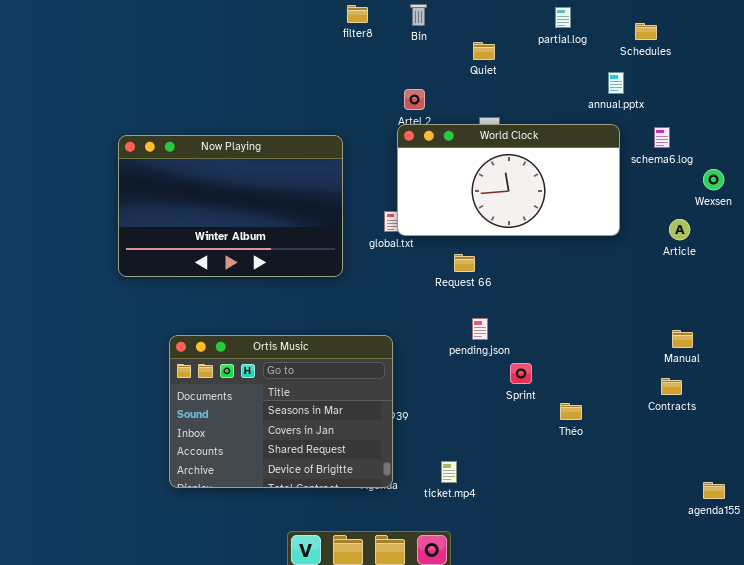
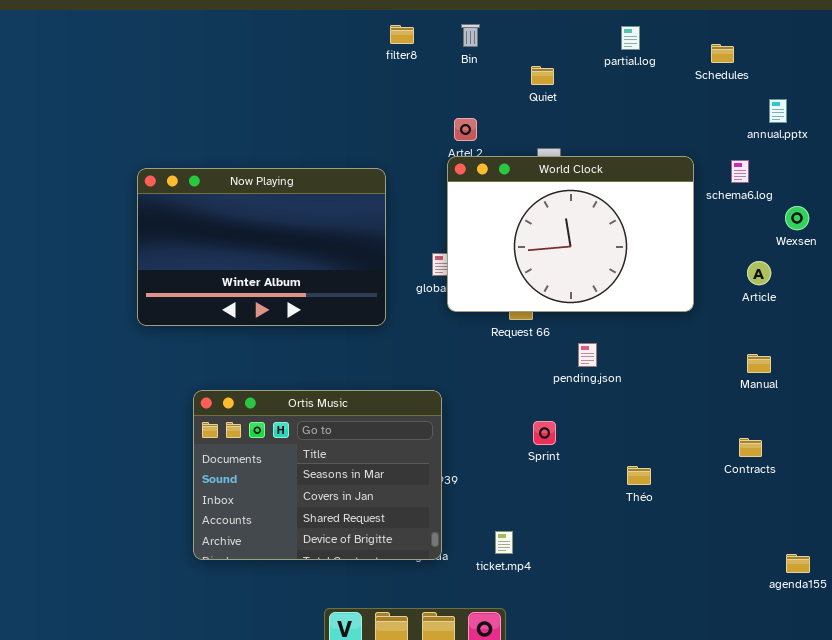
annual.pptx: [608,72,624,94] -> [769,99,787,123], moved
World Clock: [397,124,620,236] -> [447,156,694,312], resized
pending.json: [472,318,488,340] -> [578,343,597,367], moved
Manual: [672,330,693,348] -> [747,354,771,373], moved
Sprint: [510,363,532,384] -> [533,421,556,445], moved

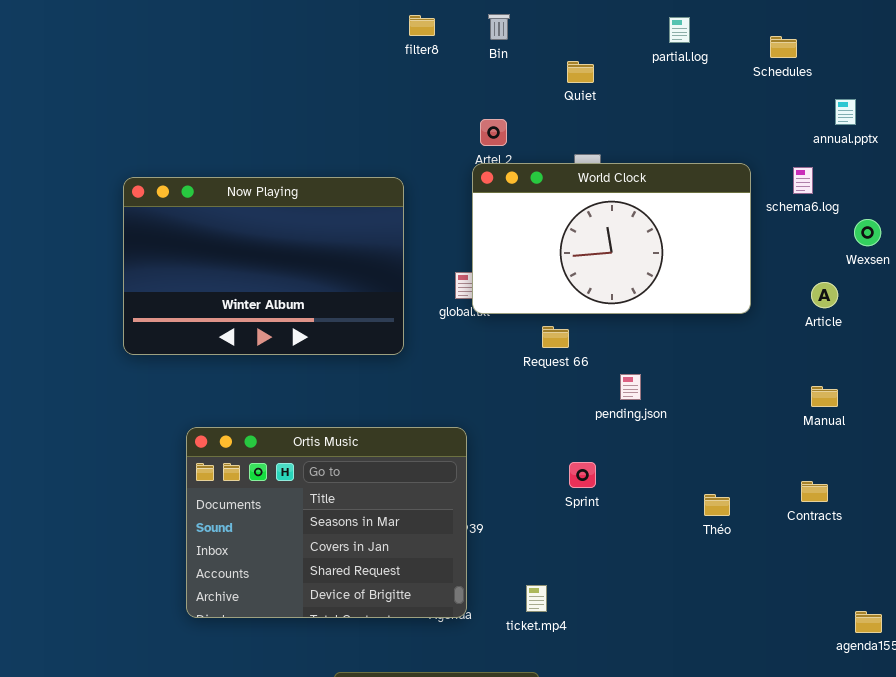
World Clock: [447,156,694,312] -> [472,163,751,314], resized
Théo: [627,466,651,485] -> [704,494,730,516], moved

